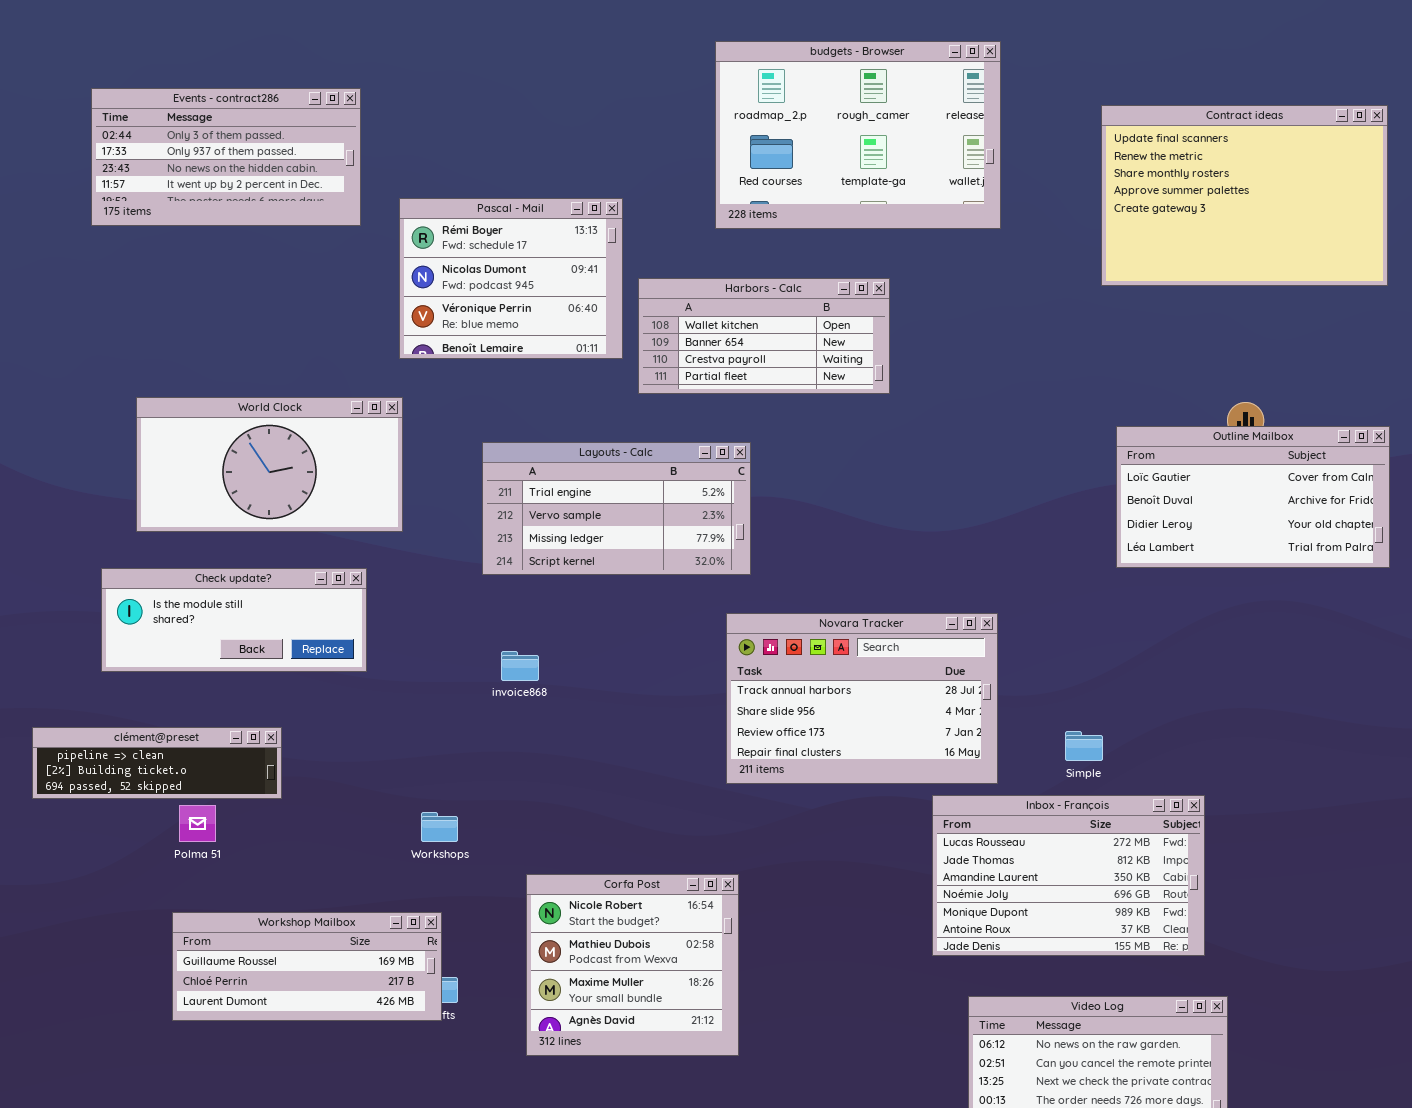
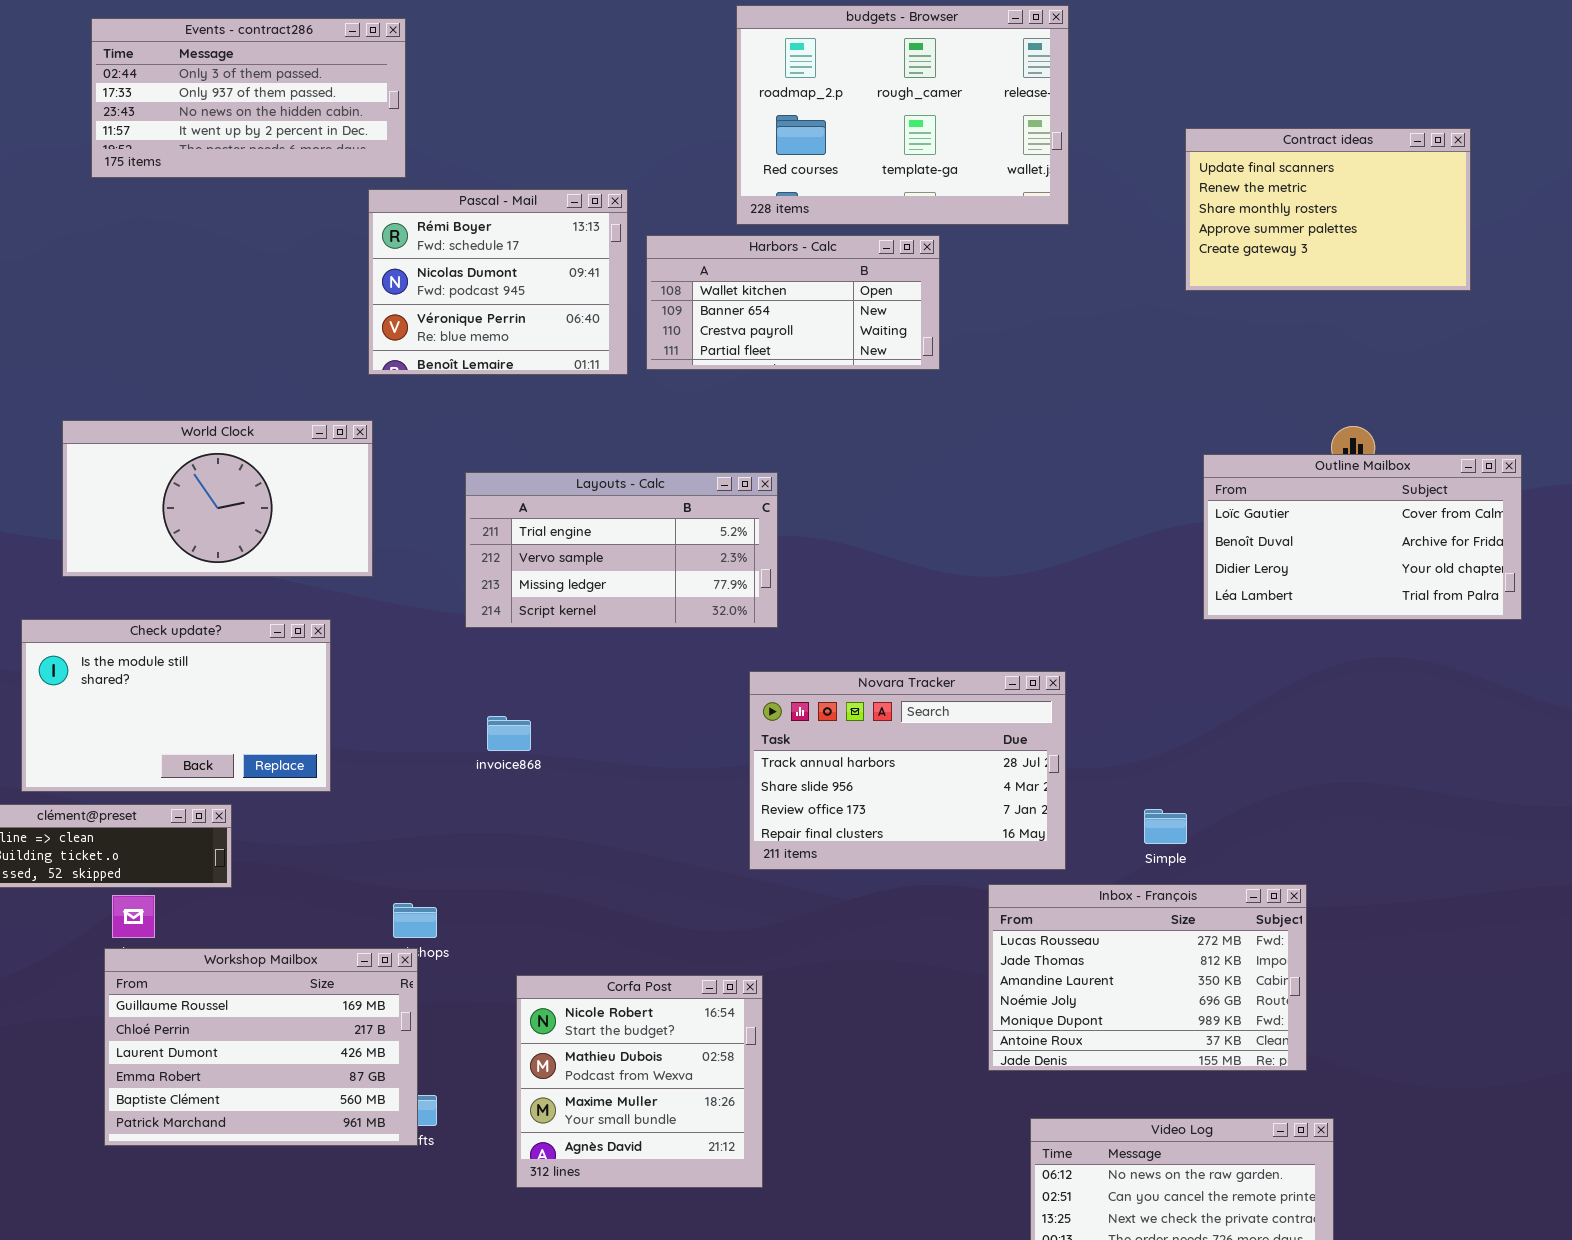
Events - contract286: [91,88,361,226] -> [91,18,406,178], moved
Contract ideas: [1101,105,1388,286] -> [1185,128,1471,291], resized
Harbors - Calc: [638,278,890,394] -> [646,235,940,370], moved
Check update?: [101,568,367,672] -> [21,619,331,792], resized
Workshop Mailbox: [172,912,442,1021] -> [104,948,418,1146], resized

